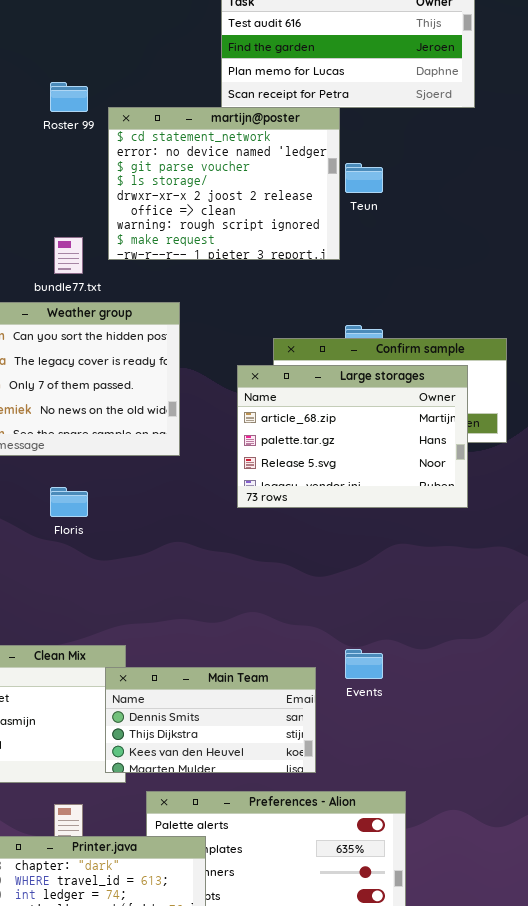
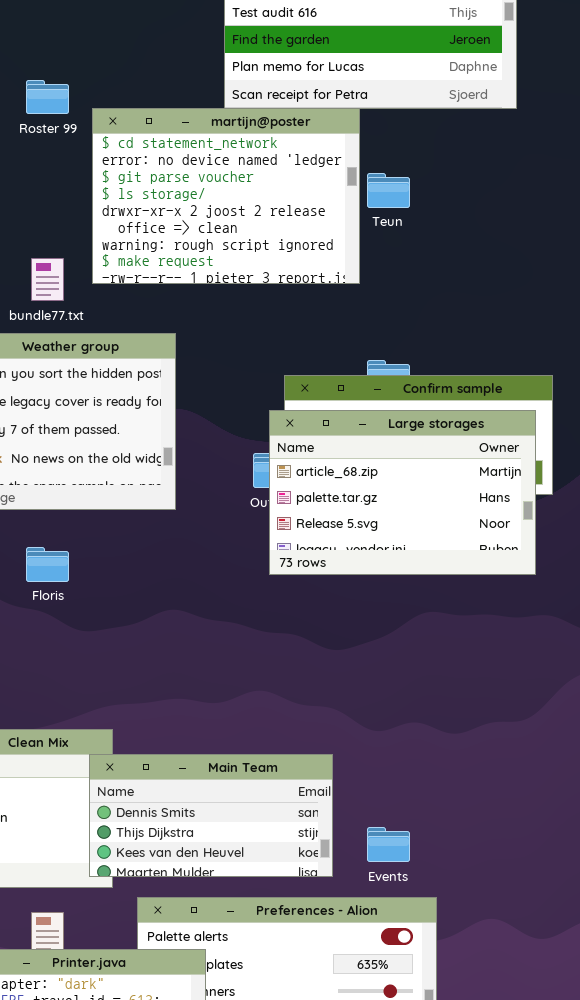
Large storages: [237,365,468,508] -> [269,410,536,575], moved
Events: [345,649,383,679] -> [367,827,410,862], moved

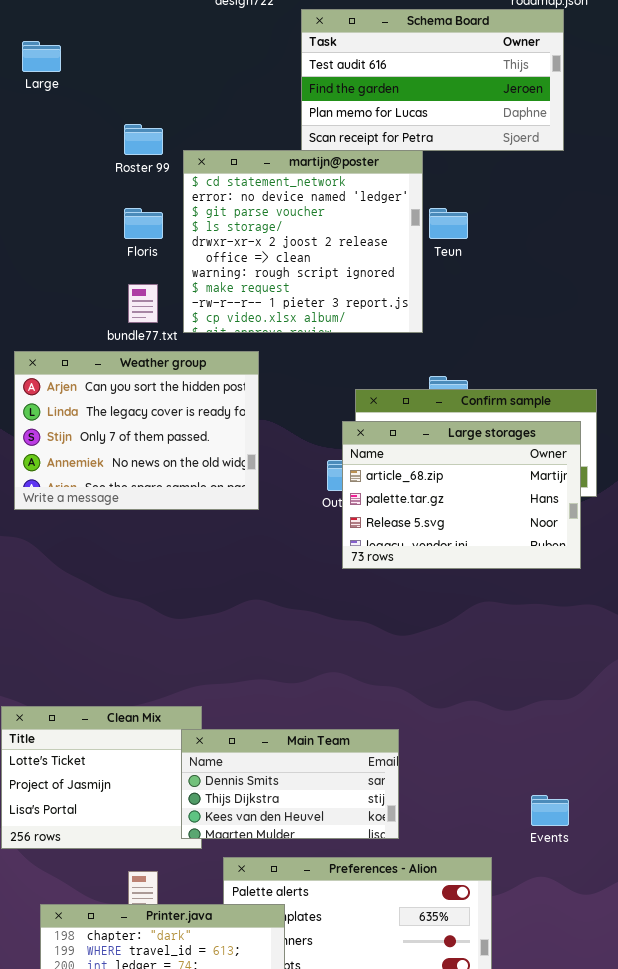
martijn@poster: [92,108,360,284] -> [183,150,423,333], resized
Floris: [26,547,69,582] -> [124,208,163,239], moved
Events: [367,827,410,862] -> [531,795,569,826], moved

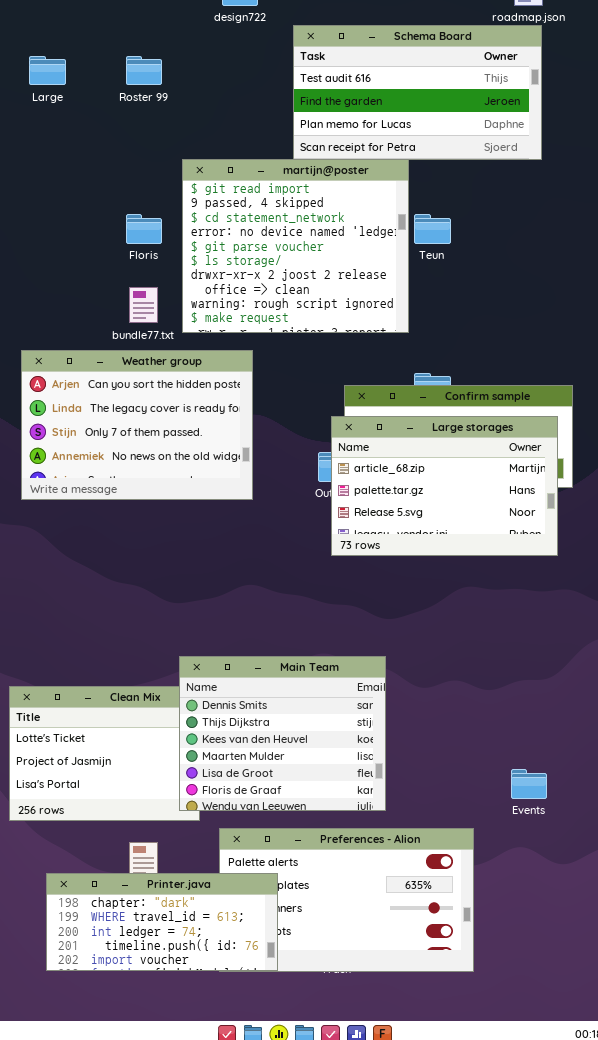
Roster 99: [124,124,163,155] -> [126,56,162,85], moved
martijn@poster: [183,150,423,333] -> [182,159,409,333], scrolled up 2 rows
Main Team: [181,729,399,839] -> [179,656,386,811], resized

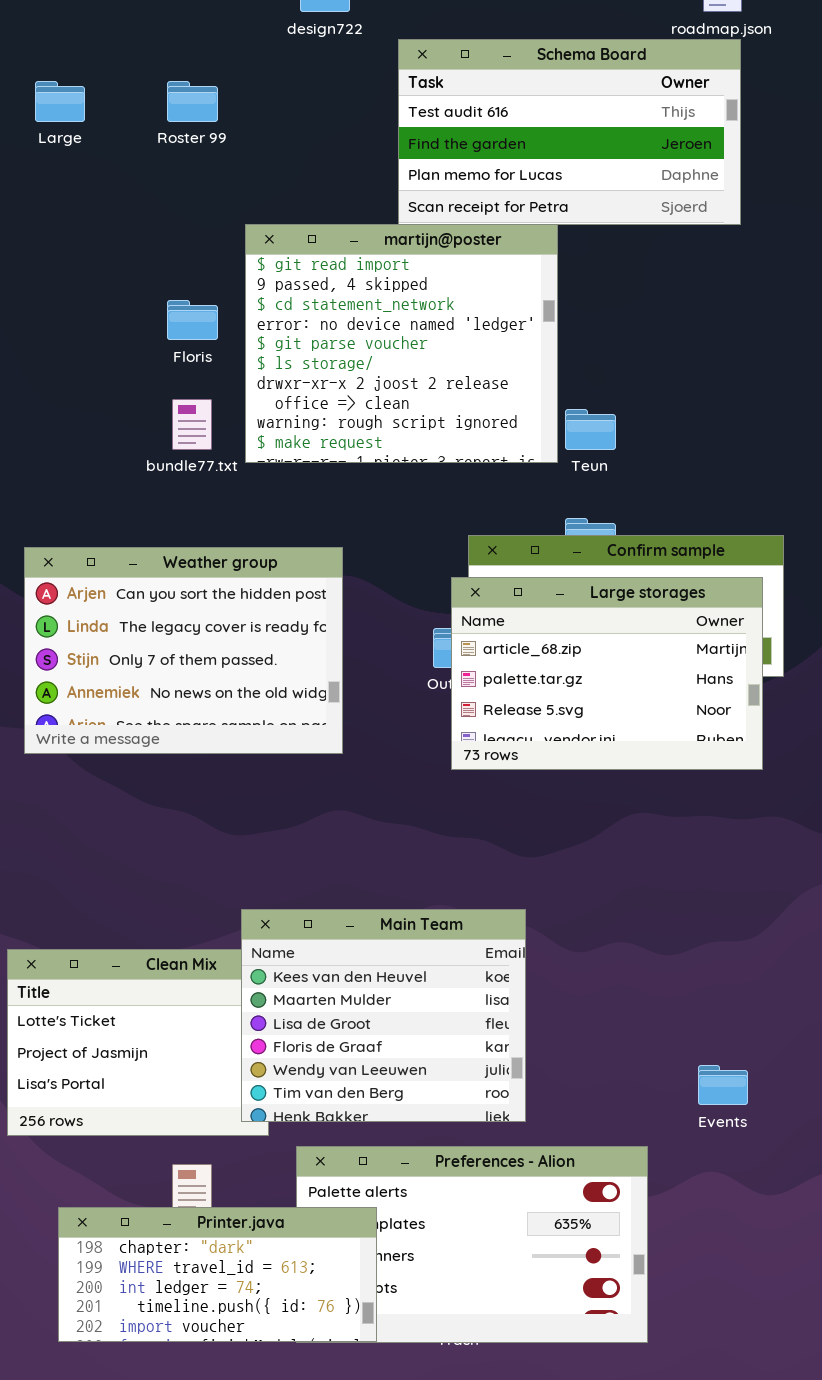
Teun: [414,214,451,244] -> [565,409,616,450], moved
Weather group: [21,350,253,500] -> [24,547,343,754], moved
Main Team: [179,656,386,811] -> [241,909,526,1122], scrolled down 2 rows

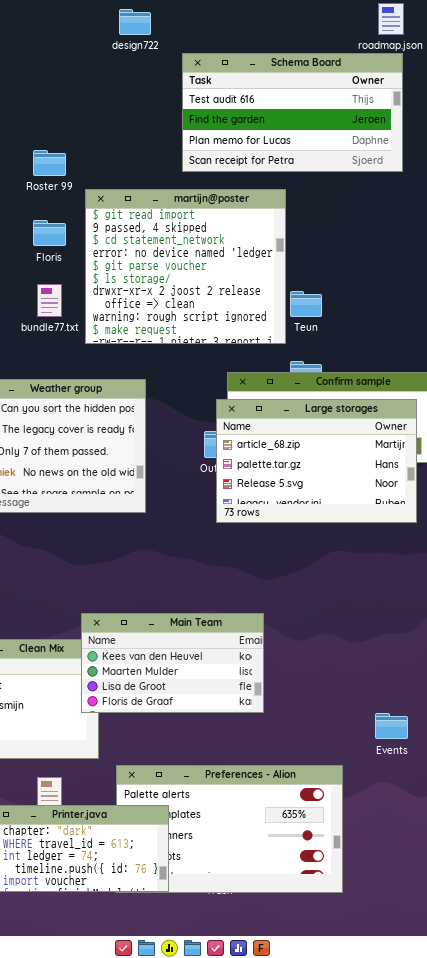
Roster 99: [167,81,218,122] -> [33,150,66,176], moved
martijn@poster: [245,224,558,463] -> [85,189,286,344], moved
Main Team: [241,909,526,1122] -> [81,613,264,713], resized

